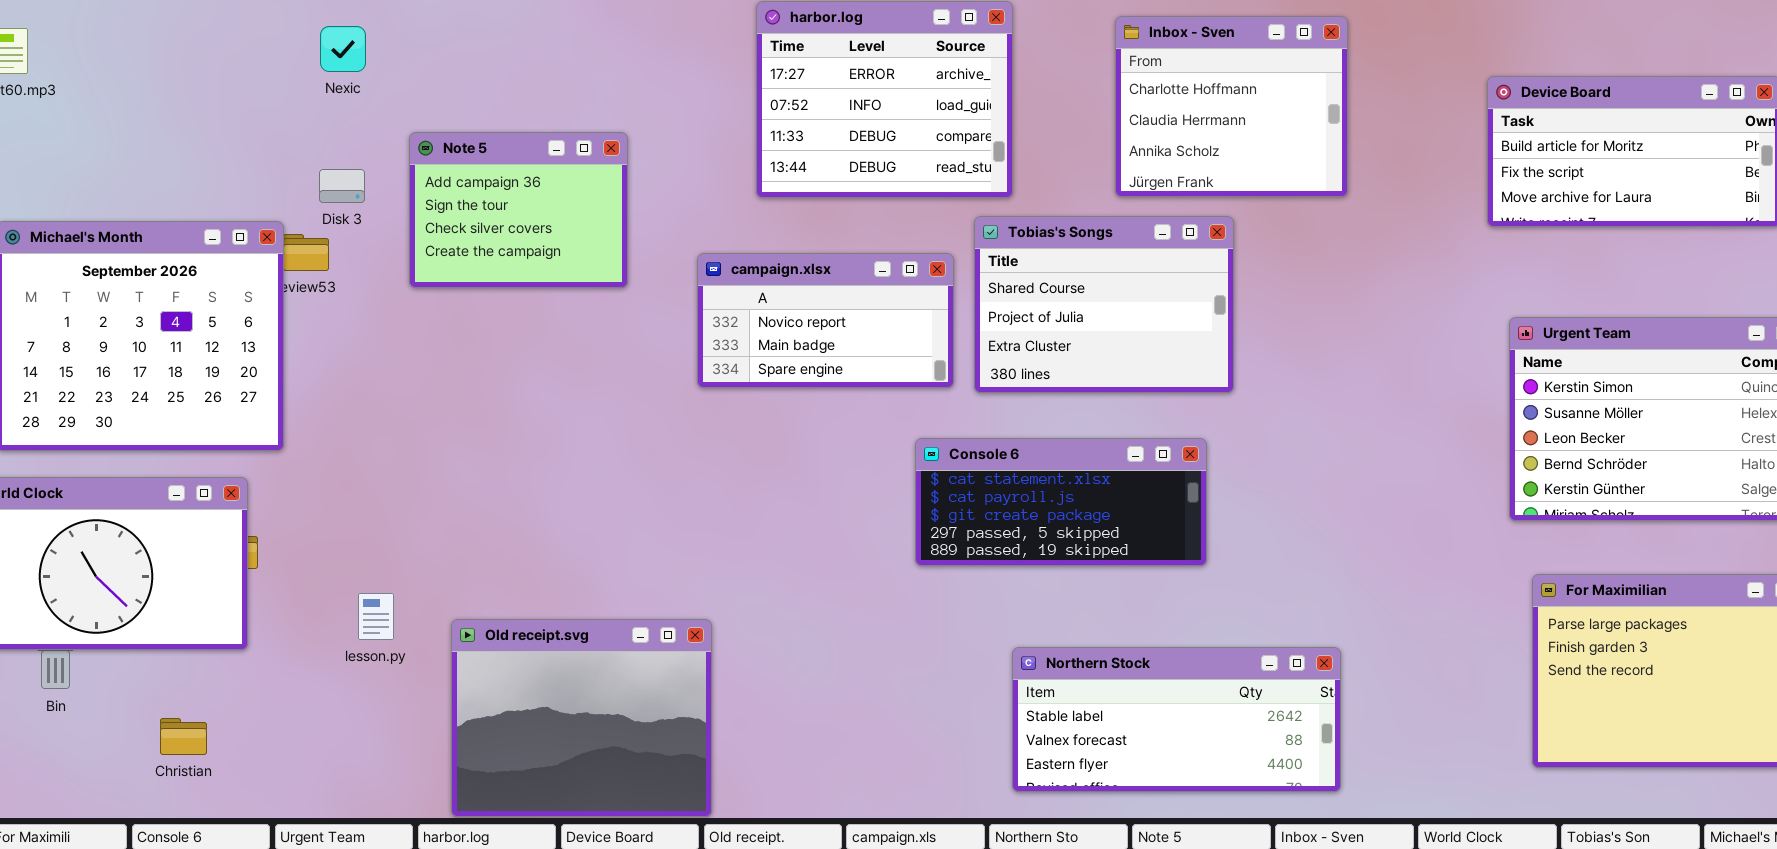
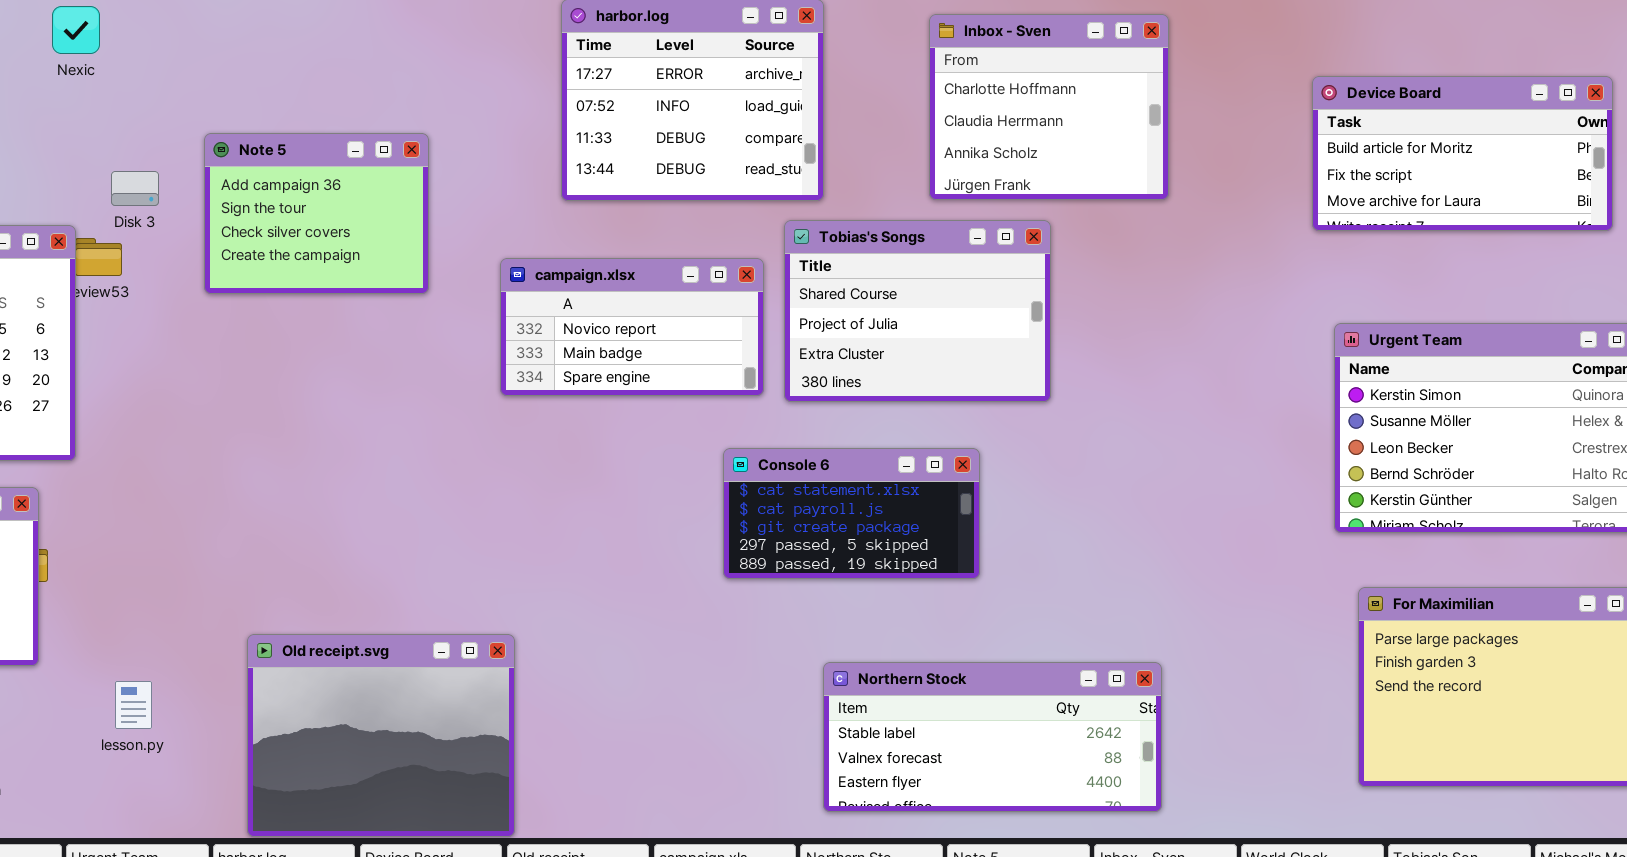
Nexic: [320,26,366,72] -> [52,6,100,54], moved
Console 6: [915,438,1207,566] -> [723,448,980,579], resized
lesson.py: [358,593,394,640] -> [115,681,152,729], moved

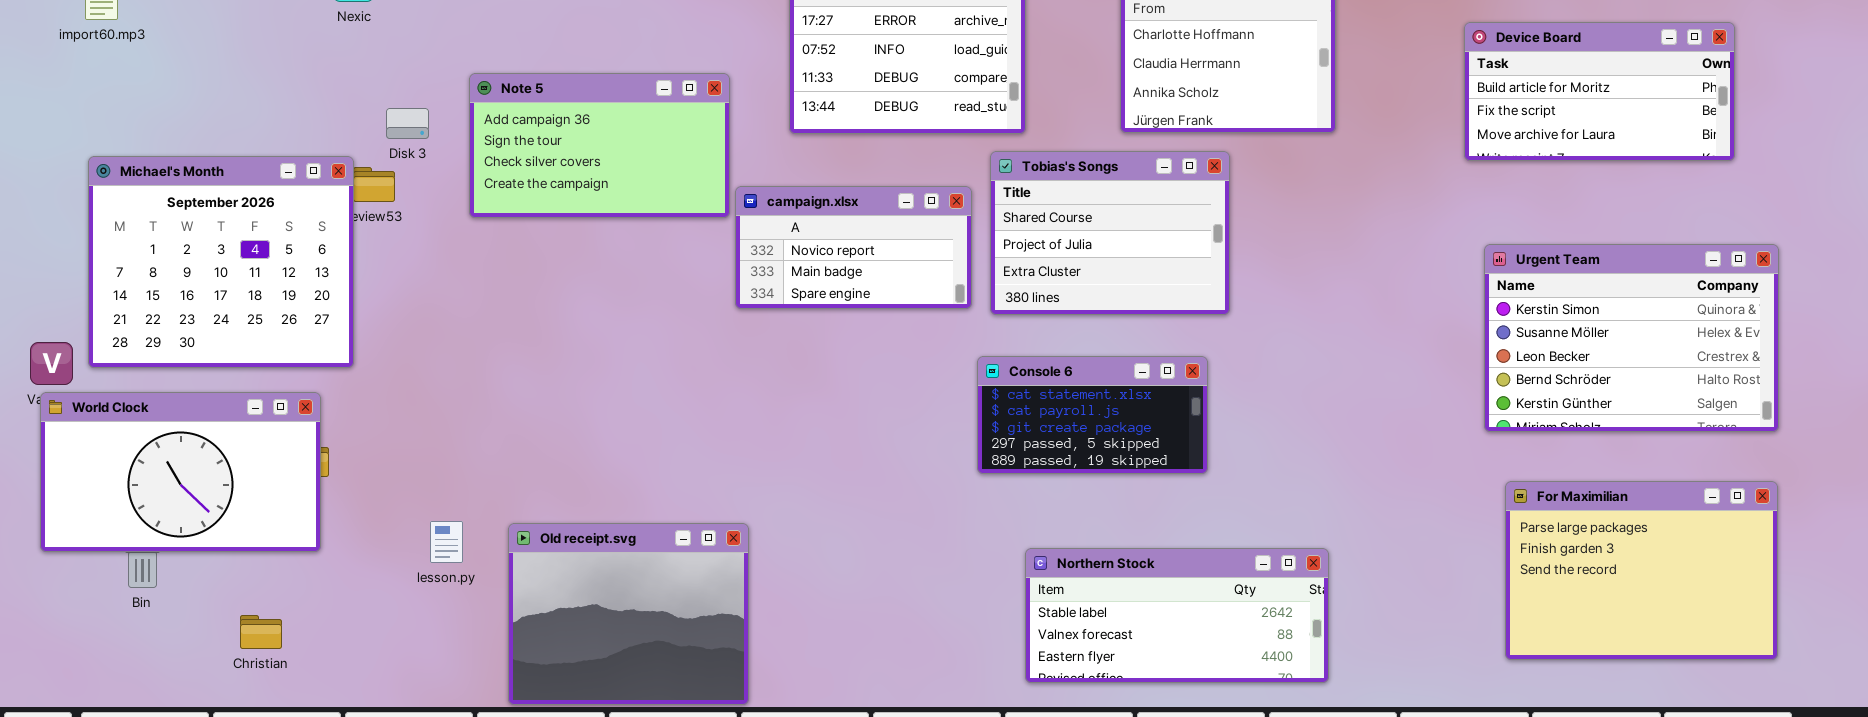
Note 5: [204,133,429,294] -> [469,73,730,218], resized
Console 6: [723,448,980,579] -> [977,356,1208,474], moved
lesson.py: [115,681,152,729] -> [430,521,463,563], moved

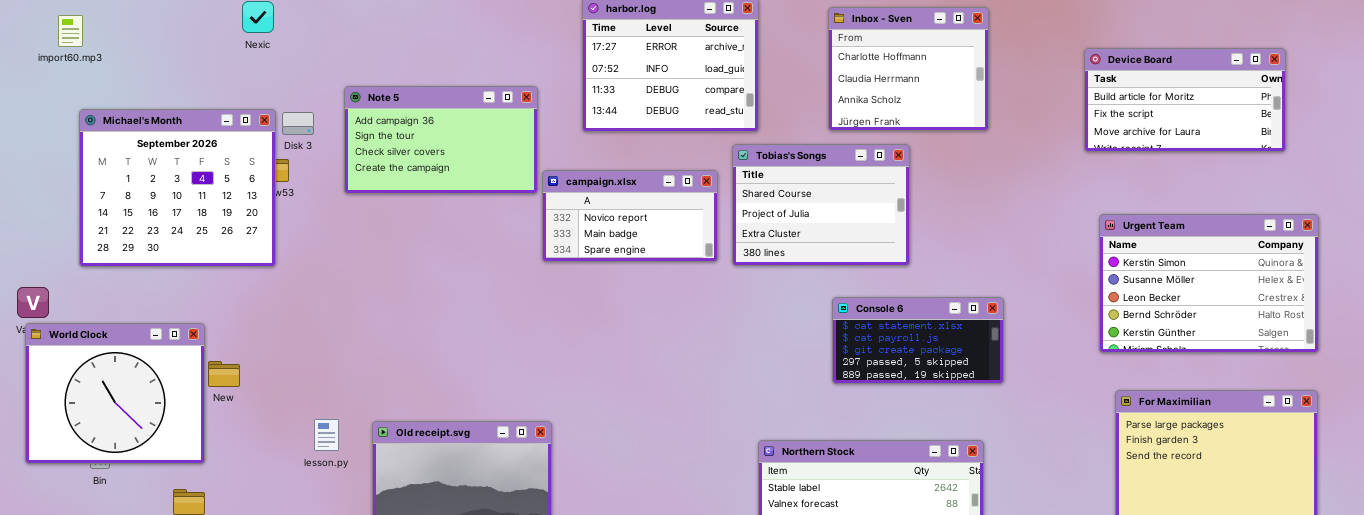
Michael's Month: [88,156,354,368] -> [79,109,276,267], moved
Console 6: [977,356,1208,474] -> [832,297,1004,384], moved
World Clock: [40,392,321,552] -> [25,323,205,464], resized

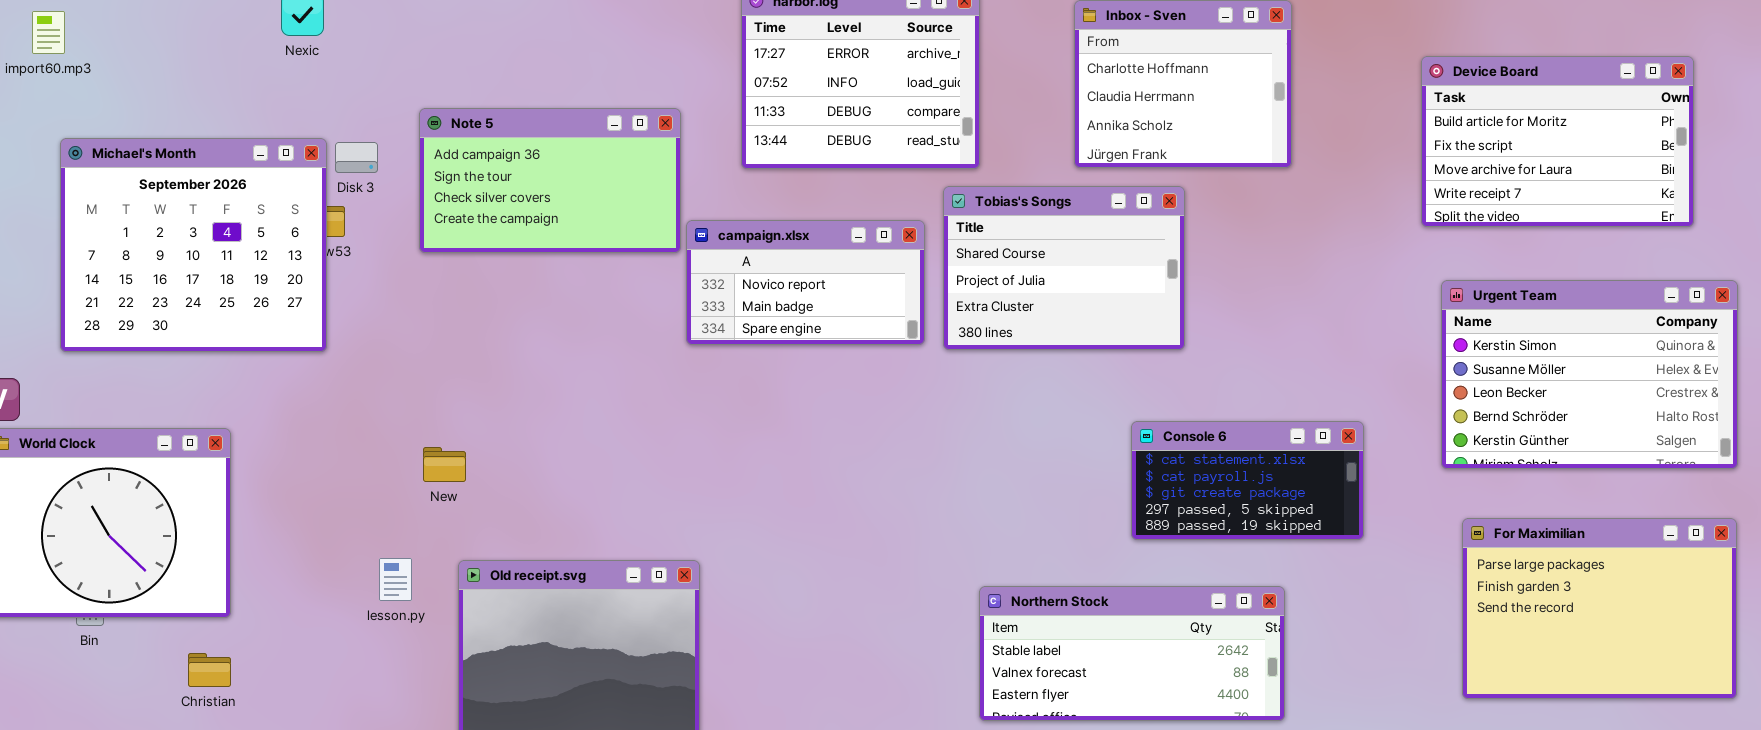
Device Board: [1084,48,1286,152] -> [1421,56,1694,227], resized
Console 6: [832,297,1004,384] -> [1131,421,1364,540], moved
New: [208,361,240,387] -> [423,447,466,482], moved

